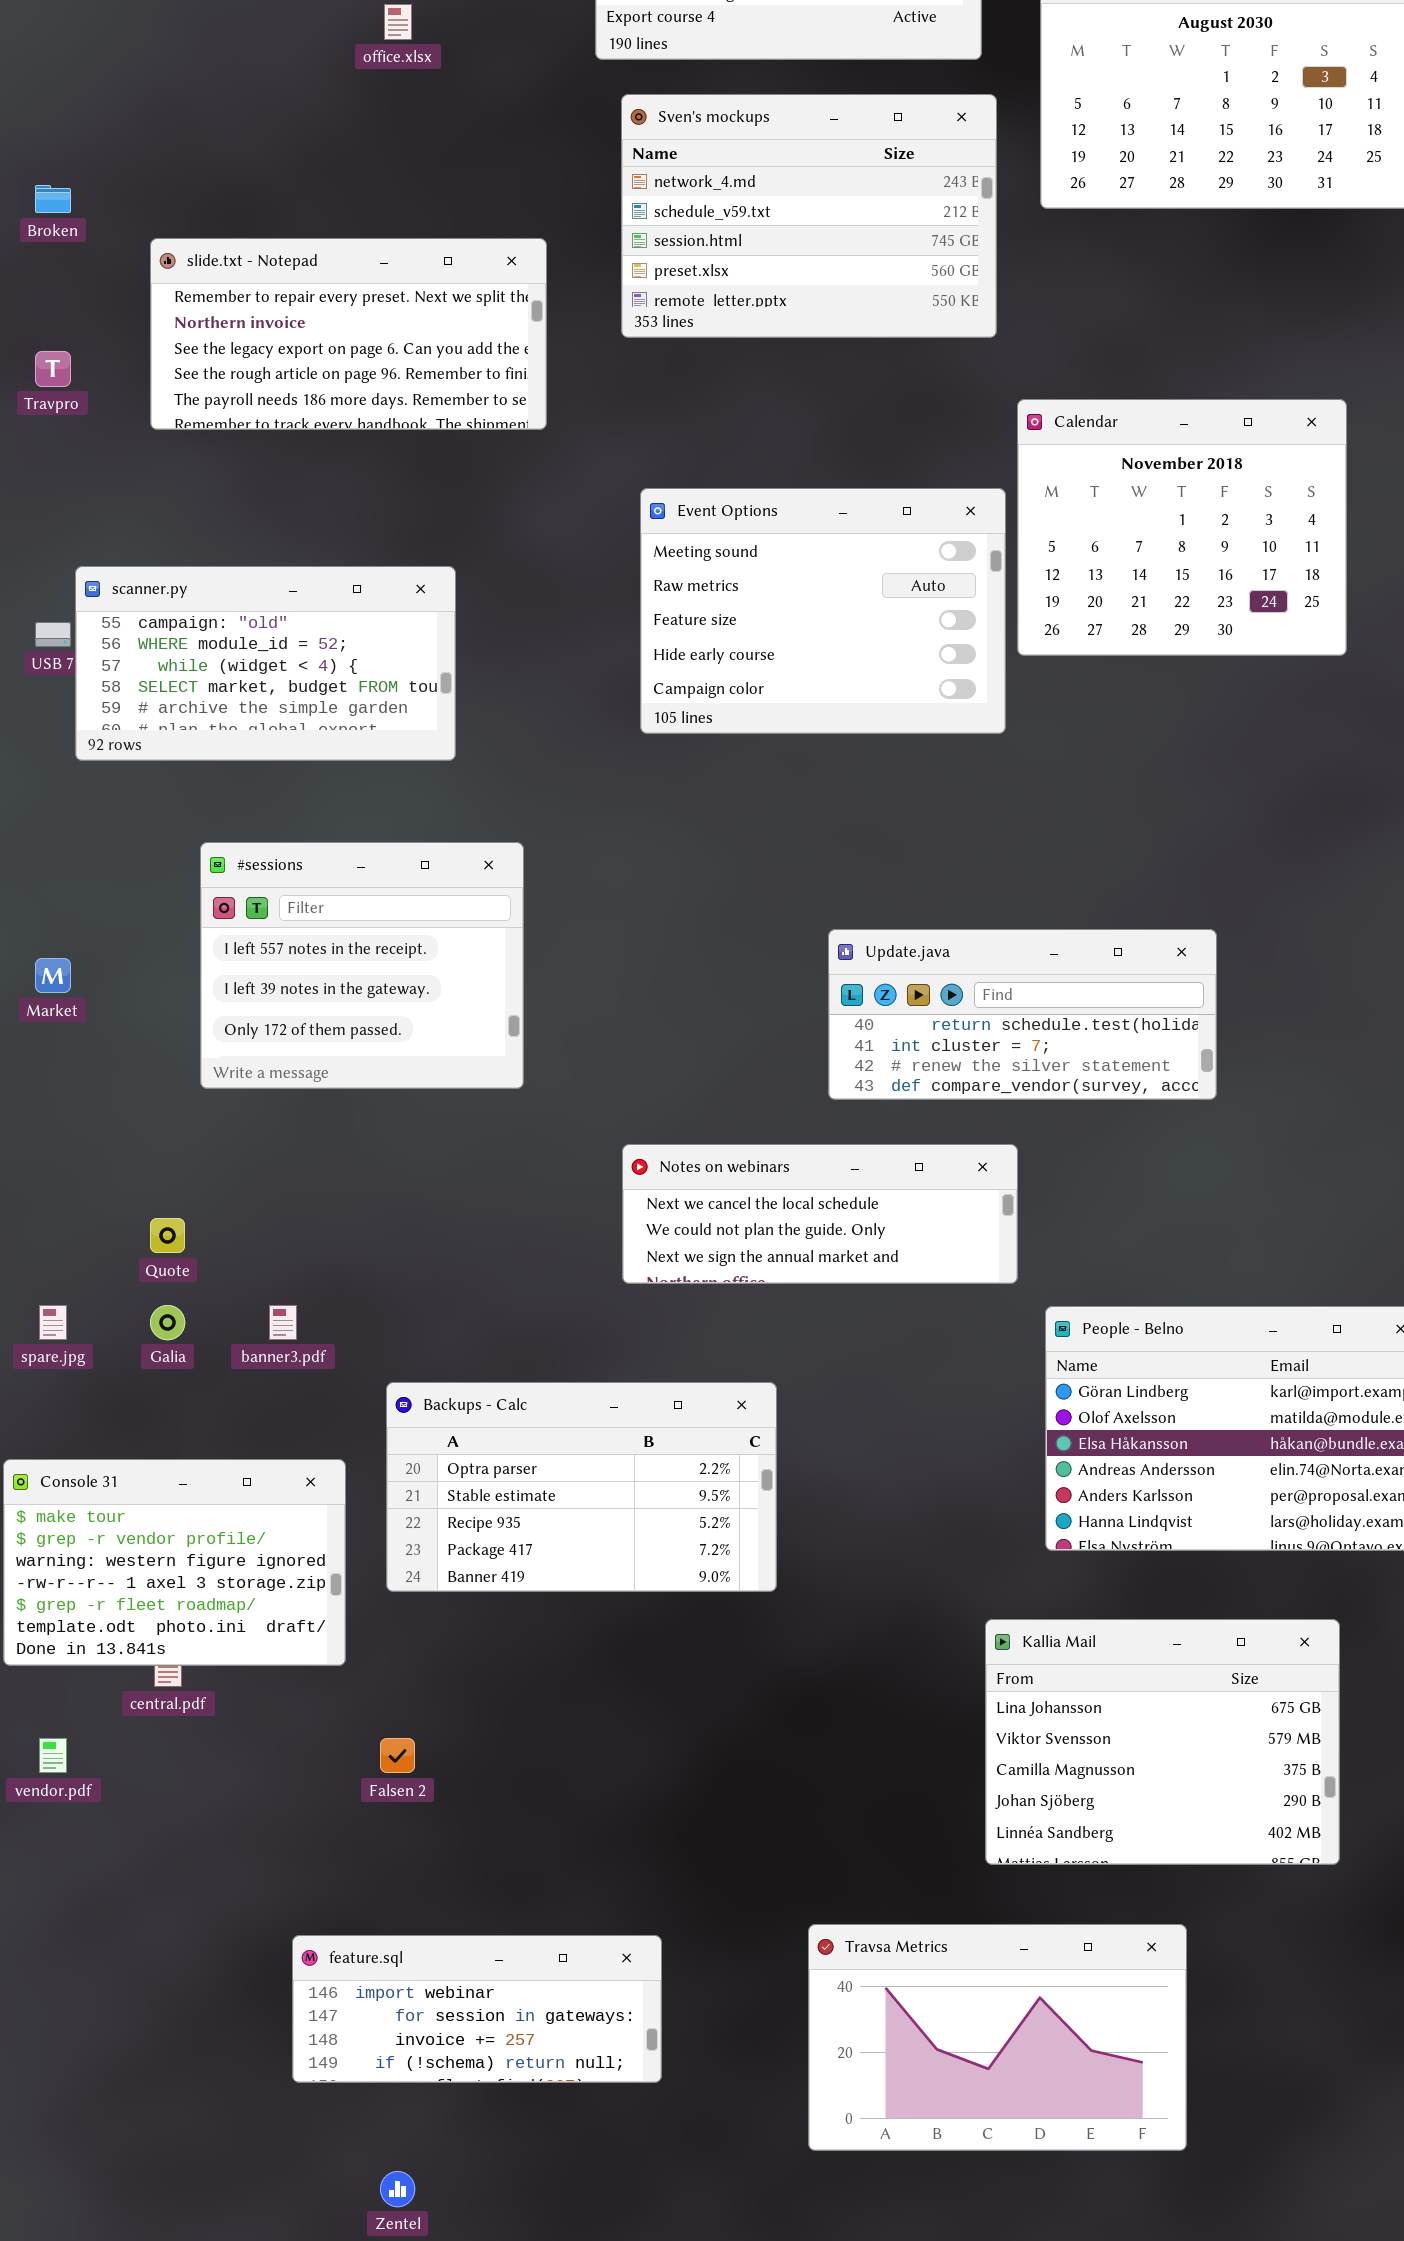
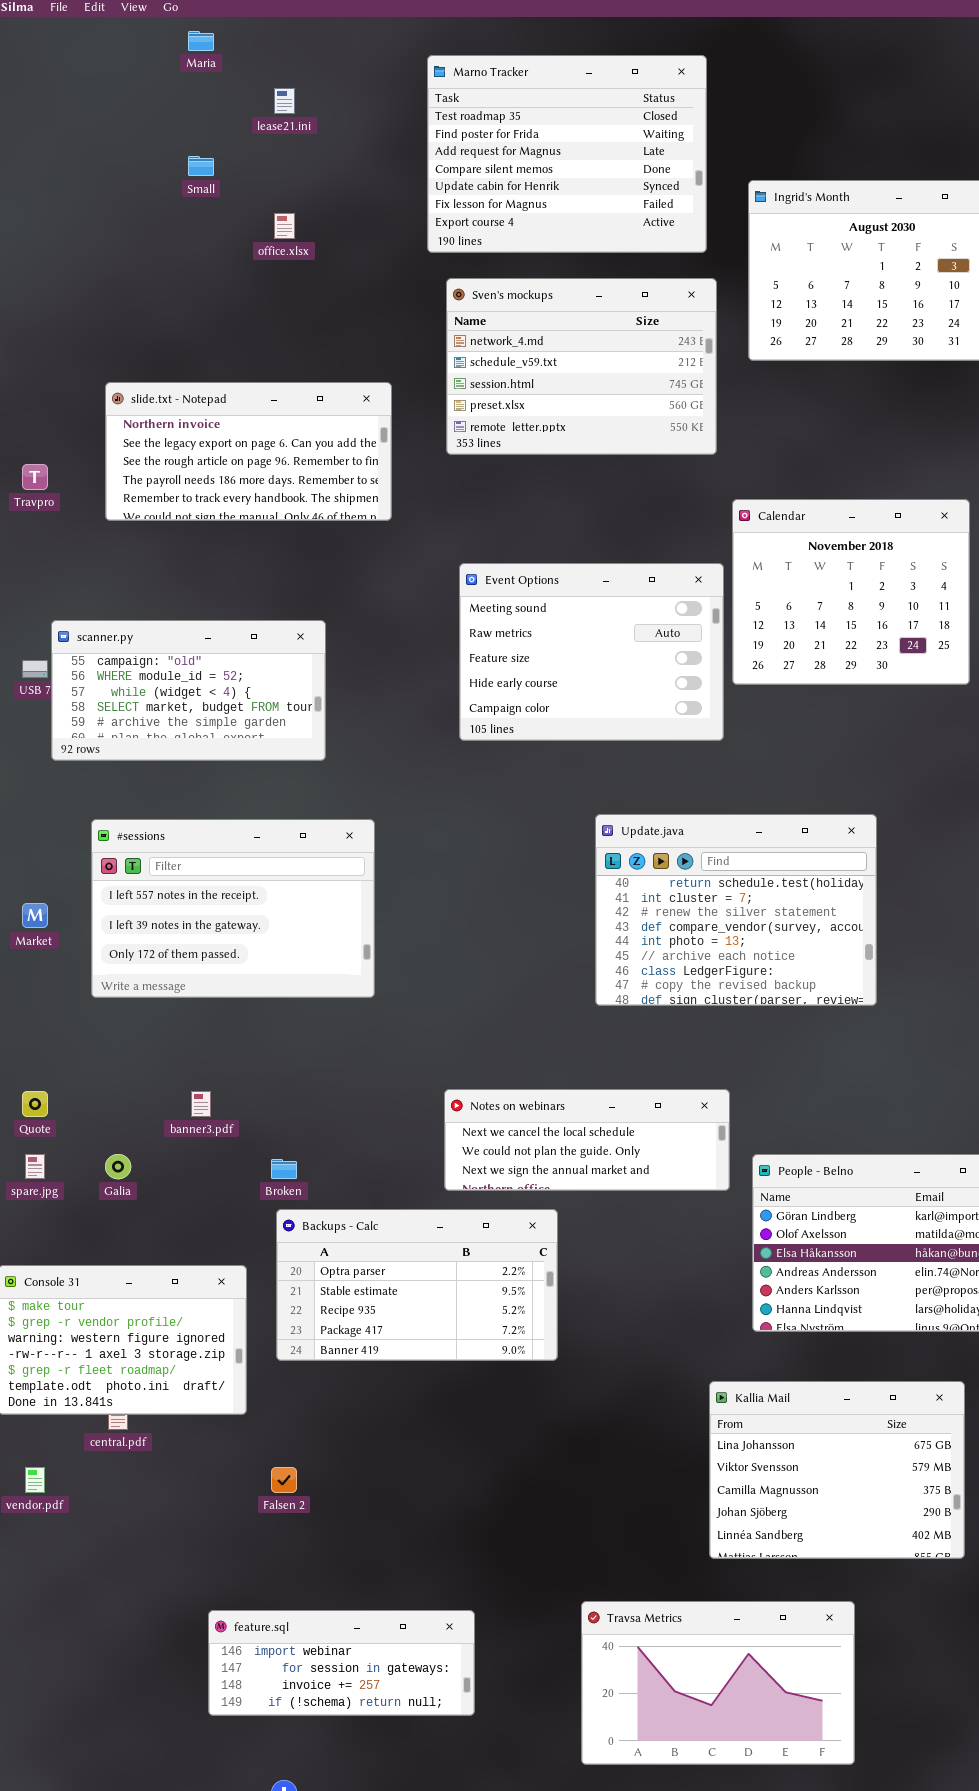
Broken: [35,185,71,213] -> [271,1159,297,1179], moved
slide.txt - Notepad: [150,238,547,430] -> [105,382,392,521], scrolled down 1 row
#sessions: [200,842,524,1089] -> [91,819,375,998], resized
Update.java: [828,929,1217,1100] -> [595,814,877,1006], resized
Notes on webinars: [622,1144,1018,1284] -> [444,1089,730,1191], moved
Quote: [150,1218,185,1253] -> [22,1091,48,1117], moved
banner3.pdf: [269,1305,297,1340] -> [191,1091,211,1117], moved

